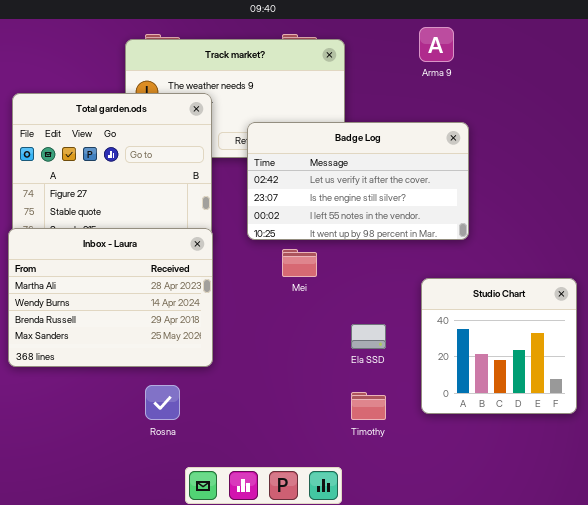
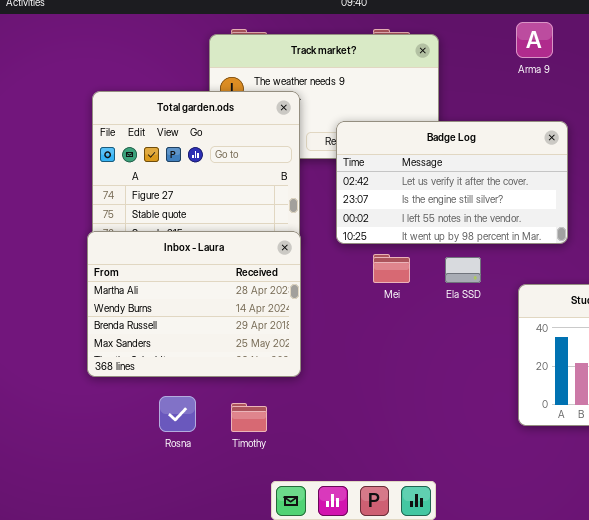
Ela SSD: [351,324,386,349] -> [445,257,481,283], moved
Rosna: [145,385,180,420] -> [159,396,196,432], moved
Timothy: [351,392,386,420] -> [231,403,267,432], moved

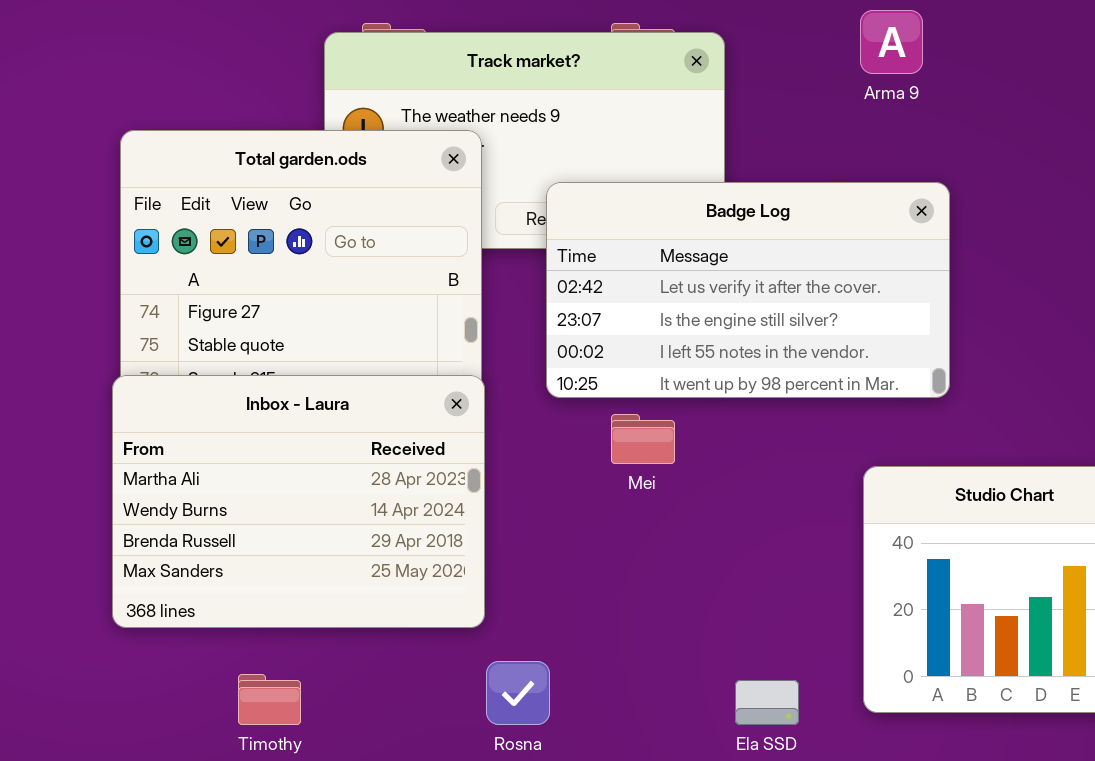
Ela SSD: [445,257,481,283] -> [735,680,799,725], moved
Rosna: [159,396,196,432] -> [486,661,550,725], moved
Timothy: [231,403,267,432] -> [238,674,301,725], moved

